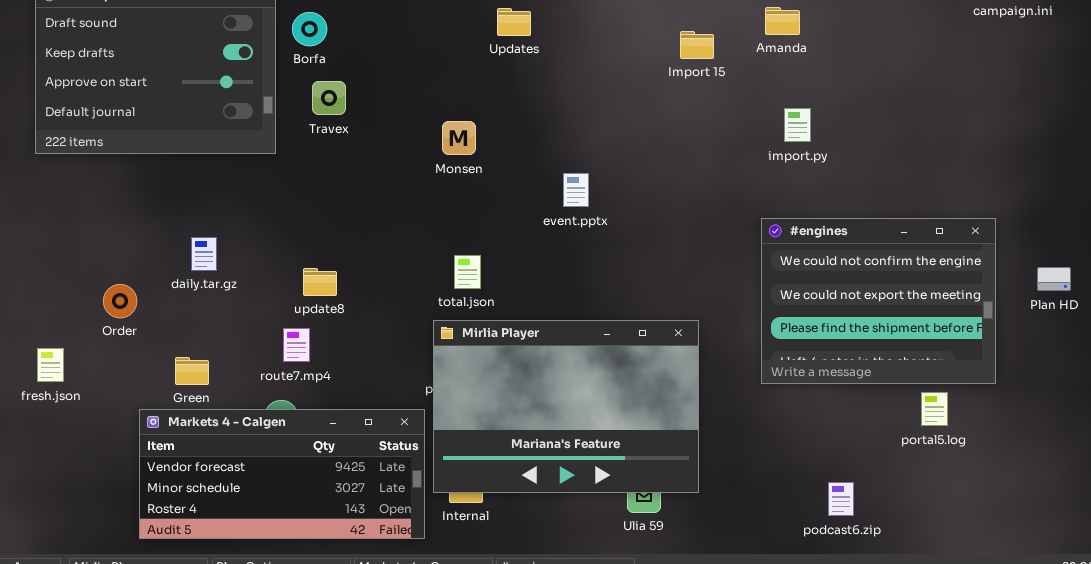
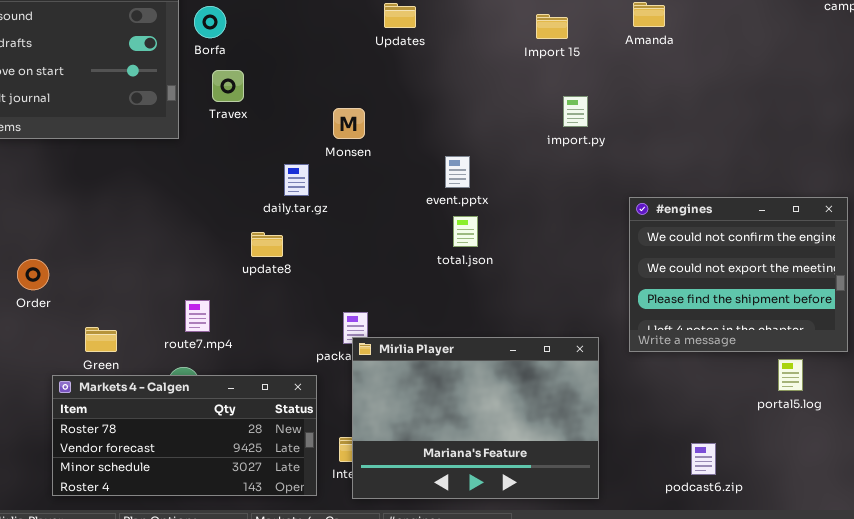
Import 15: [680,31,714,59] -> [536,14,568,39], moved
import.py: [784,108,811,142] -> [563,96,588,127], moved
daily.tar.gz: [191,237,217,271] -> [284,164,309,196], moved
total.json: [454,255,481,289] -> [453,216,478,247], moved
update8: [303,268,337,296] -> [251,232,283,257], moved
Mirlia Player: [433,320,699,493] -> [352,337,599,499], moved
Markets 4 - Calgen: [139,409,425,539] -> [52,375,317,496], scrolled up 1 row

